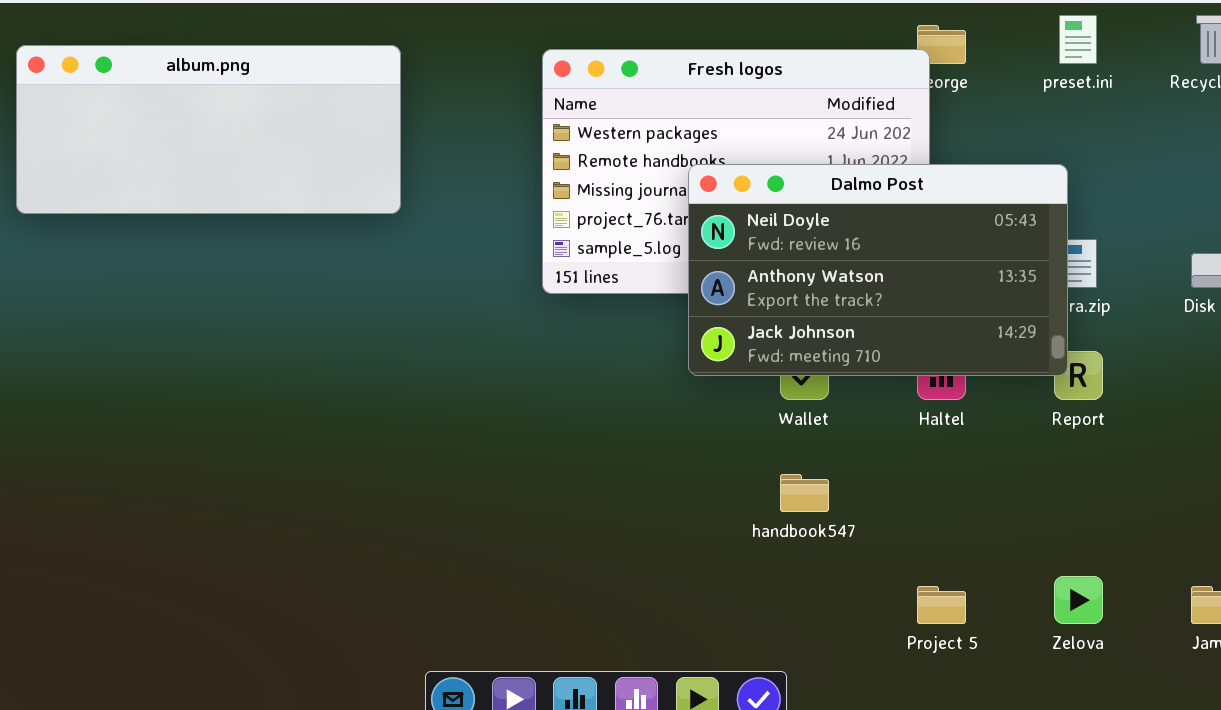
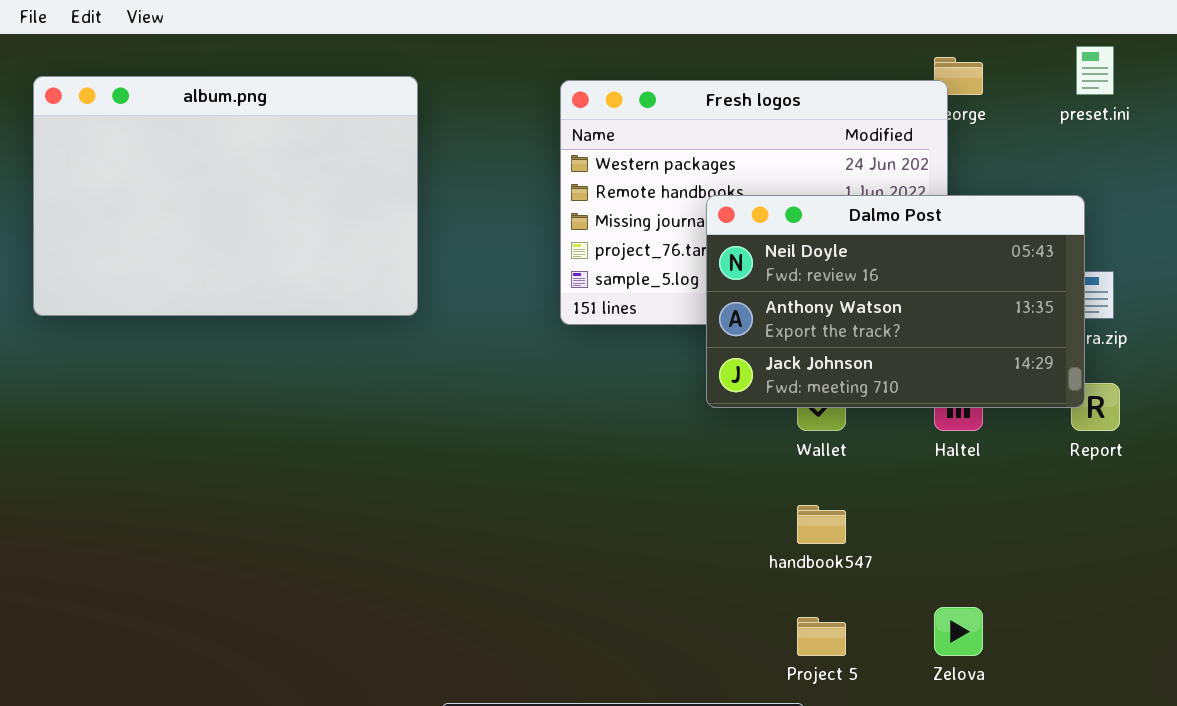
album.png: [16,45,401,214] -> [33,76,418,316], resized
Zelova: [1054,576,1103,624] -> [934,607,983,656], moved
Project 5: [917,586,966,624] -> [797,617,846,656], moved

